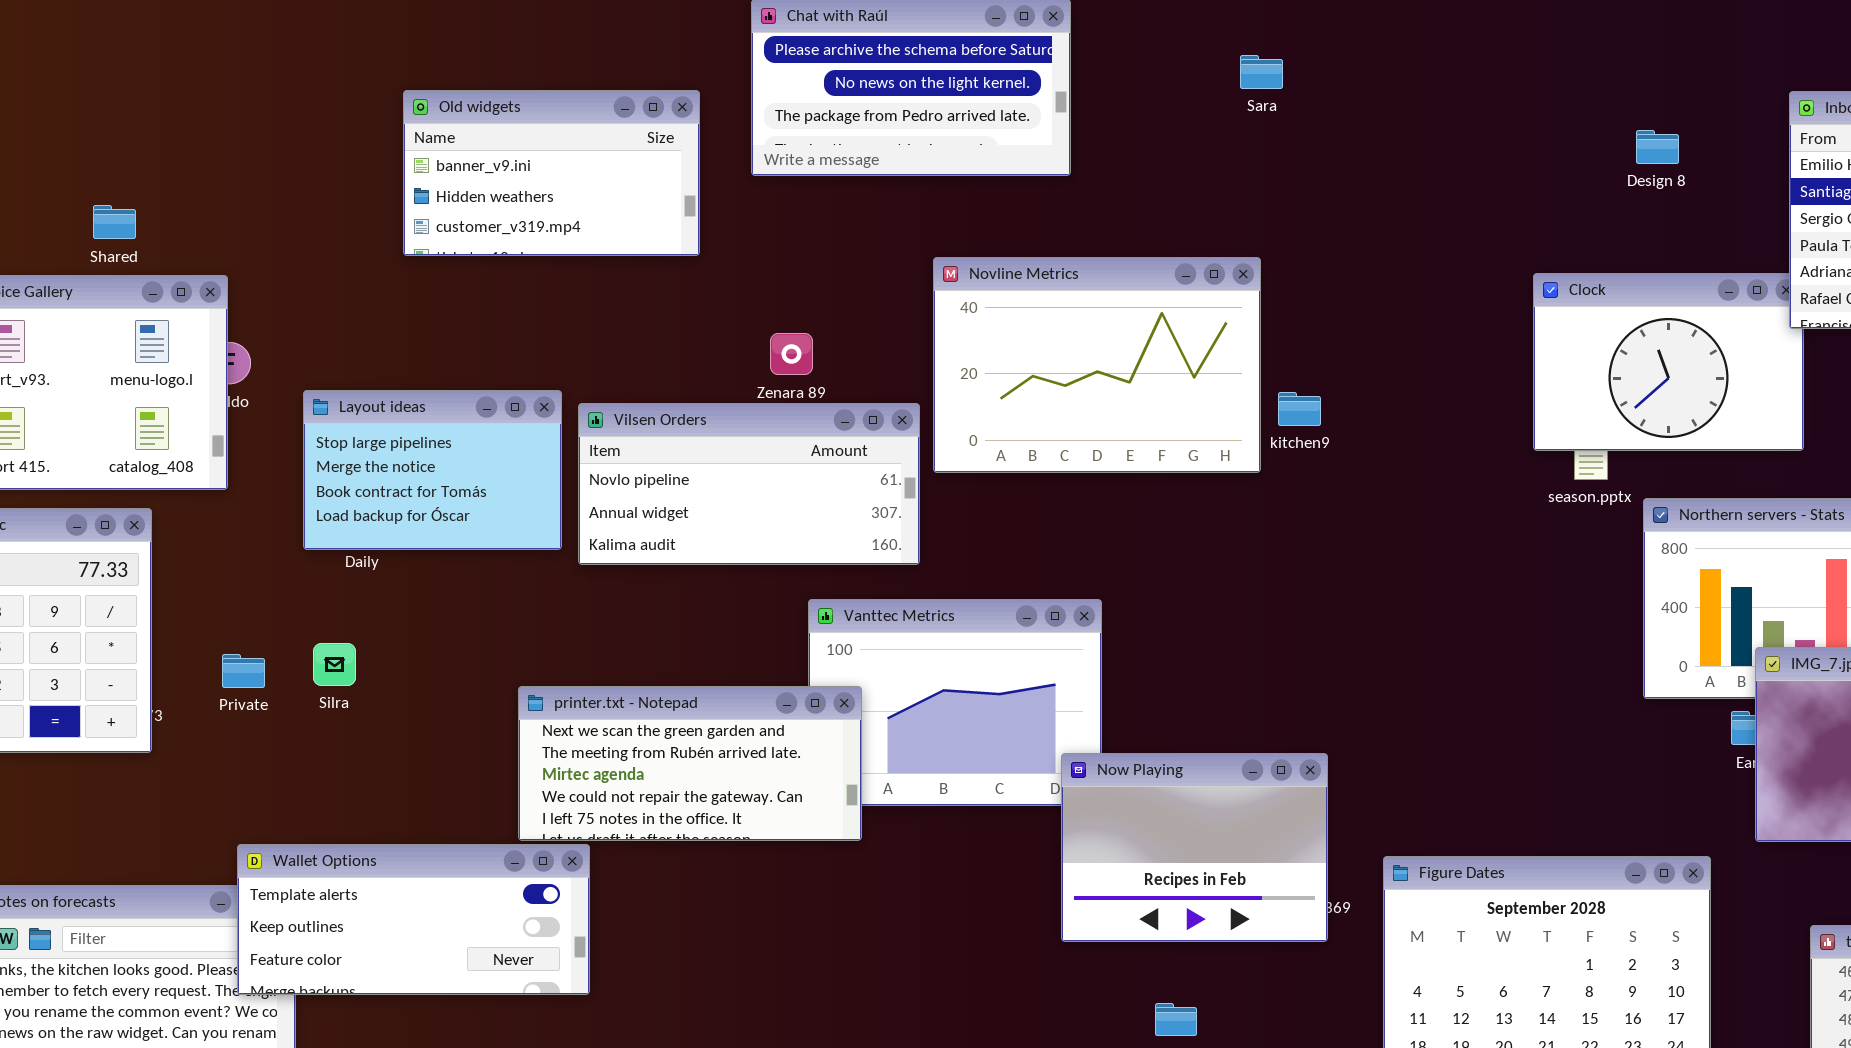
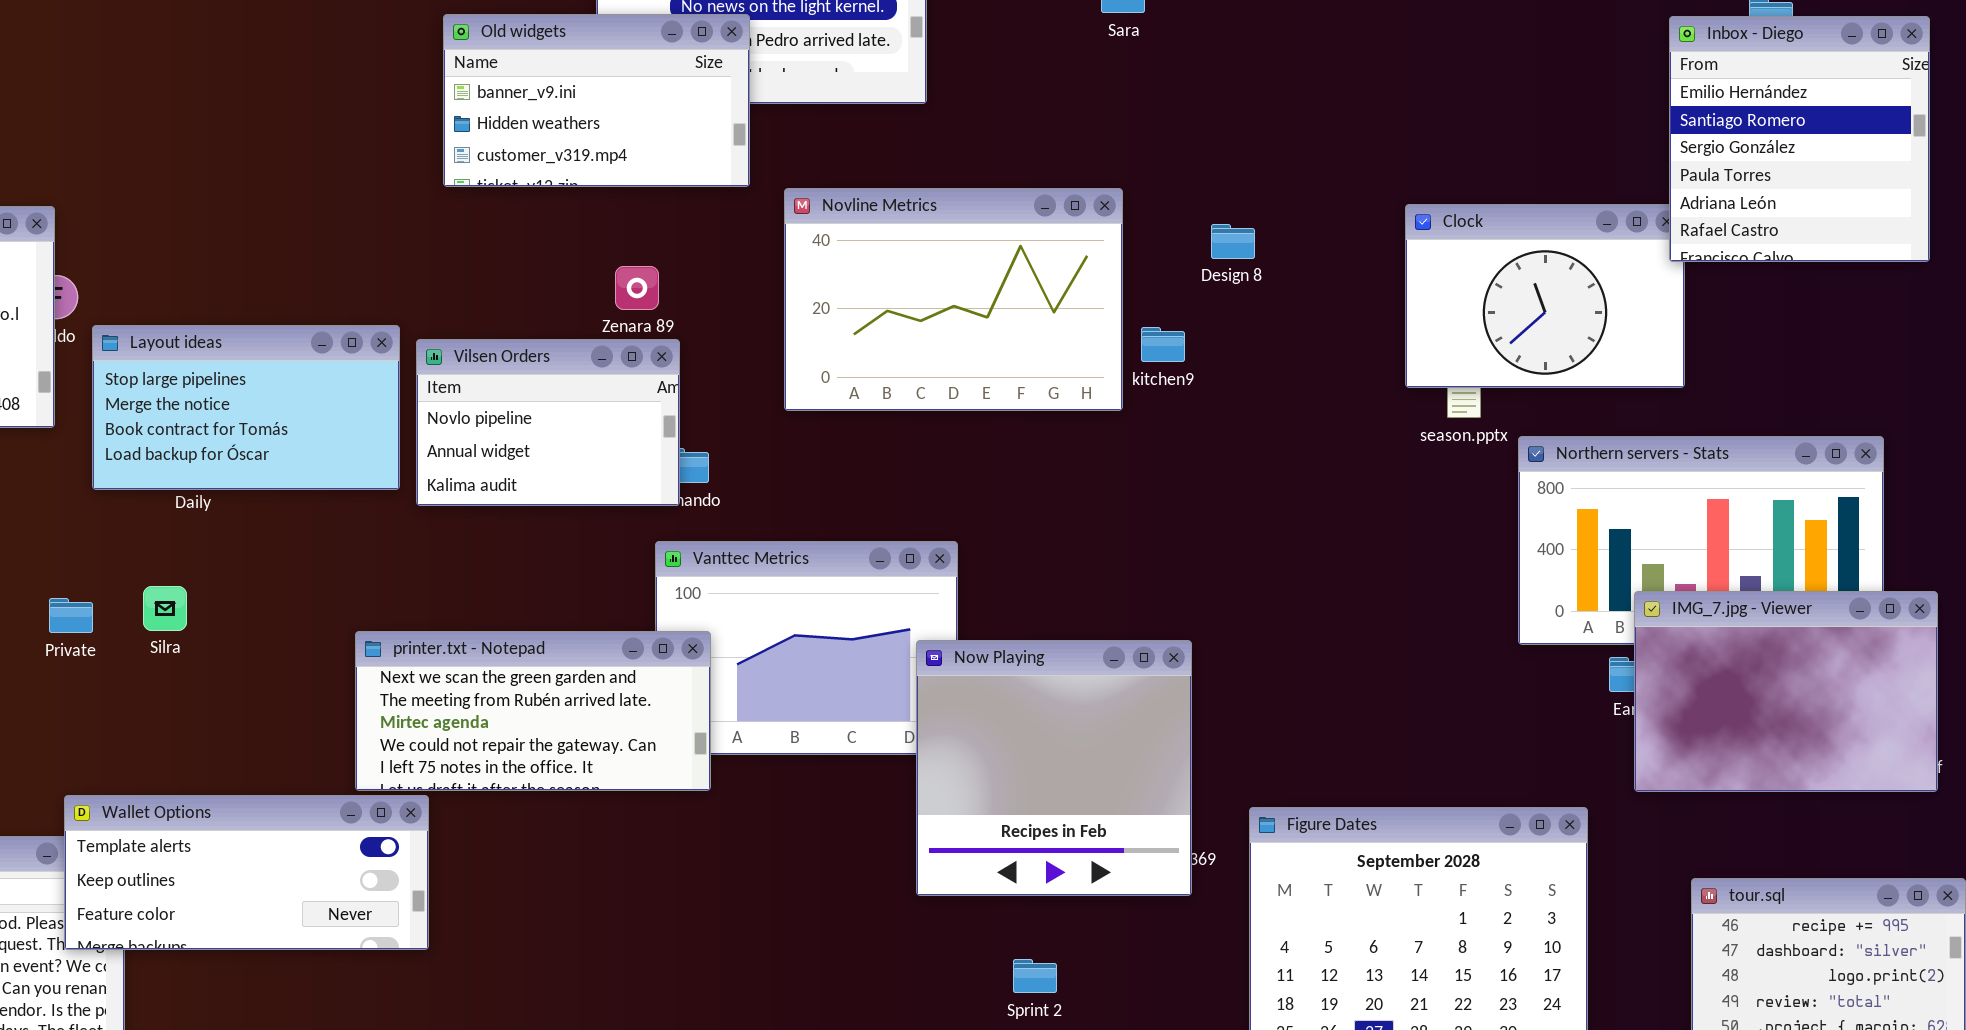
Old widgets: [403,90,700,256] -> [443,14,750,187], moved
Design 8: [1636,130,1679,164] -> [1211,224,1255,259], moved
Layout ideas: [303,390,562,550] -> [92,325,400,490], resized
Vilsen Orders: [578,403,920,565] -> [416,339,680,506], resized
Now Playing: [1061,753,1328,942] -> [916,640,1192,896], resized

